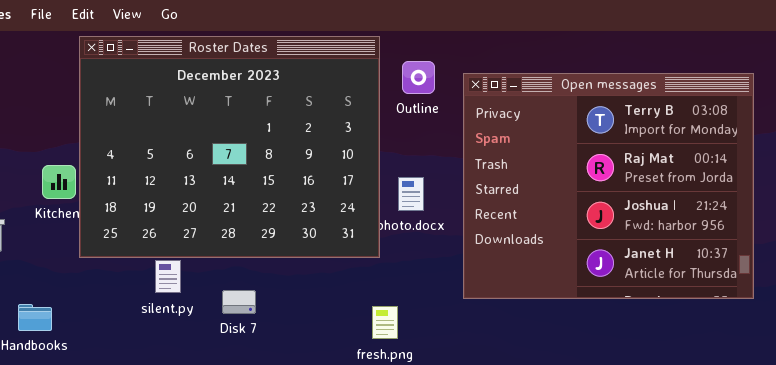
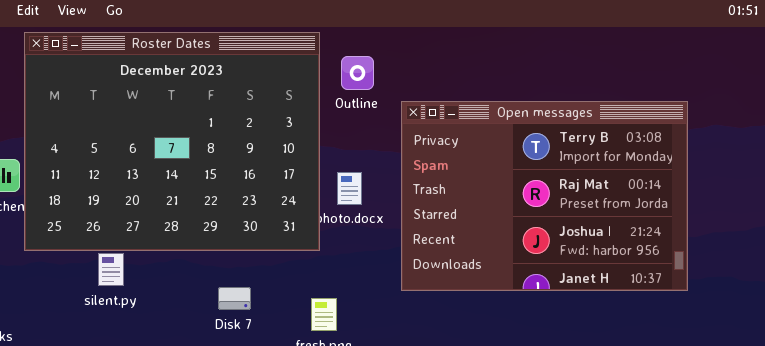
Open messages: [463,73,754,299] -> [401,101,688,291], resized
Disk 7: [222,290,256,314] -> [218,287,251,310], moved

